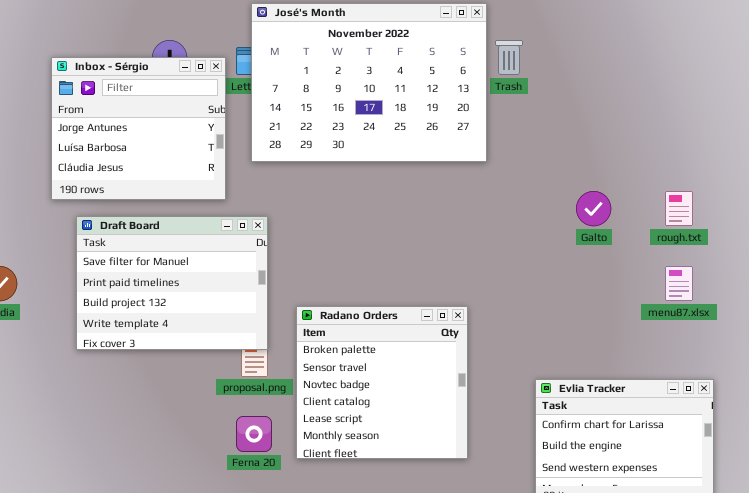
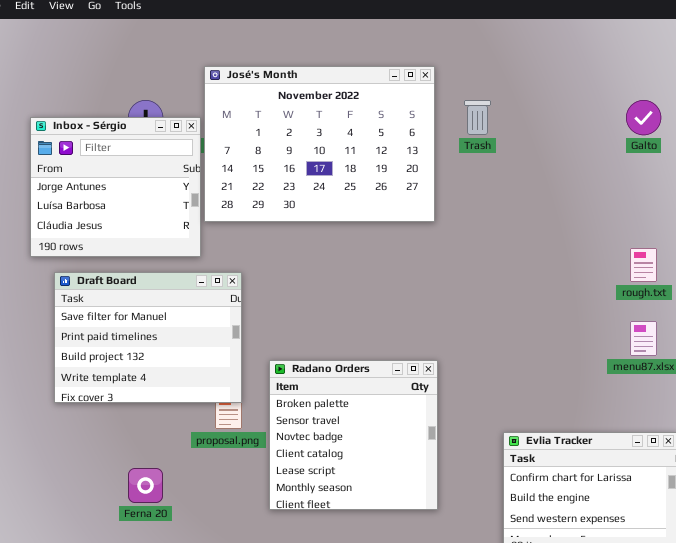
José's Month: [251,3,487,162] -> [204,66,435,222], moved
Galto: [576,191,611,226] -> [626,100,661,135], moved
Ferna 20: [236,416,272,452] -> [128,468,163,503], moved

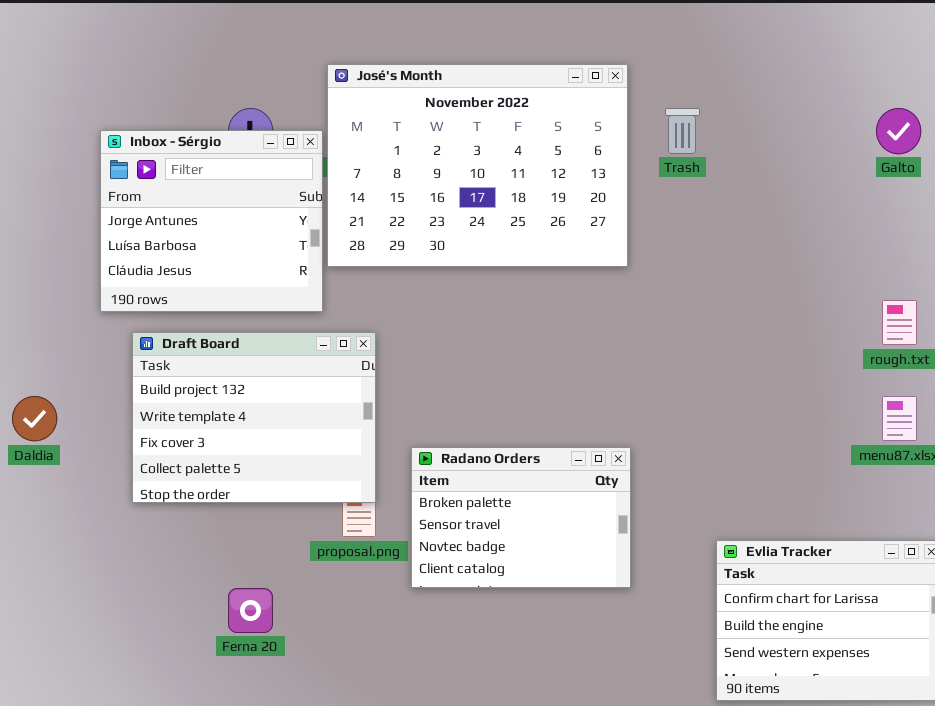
Draft Board: [54,272,242,403] -> [132,332,376,503], scrolled down 2 rows
Radano Orders: [269,360,438,510] -> [411,447,631,588], resized

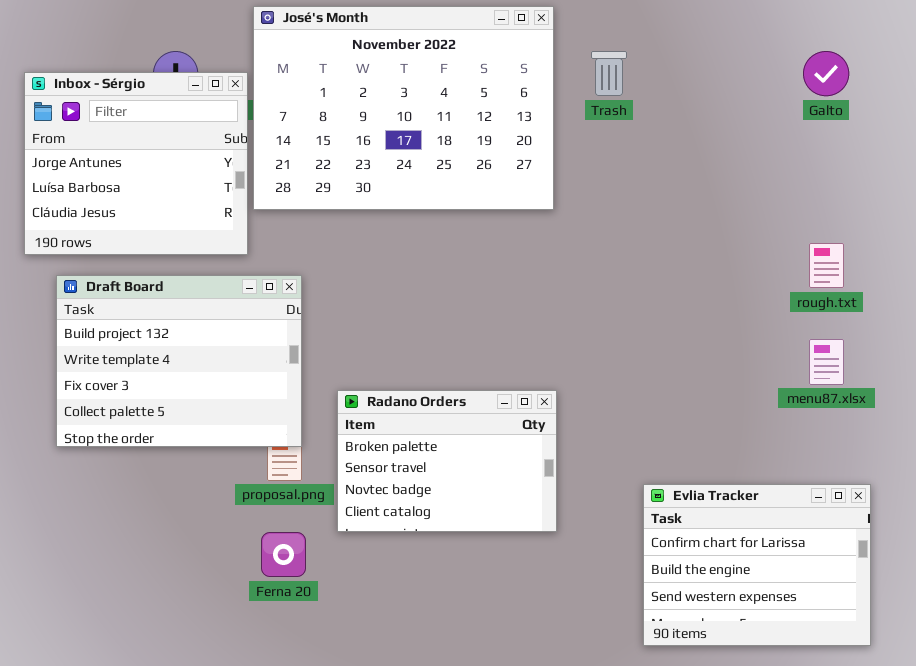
Ferna 20: [228,588,273,633] -> [261,532,306,577], moved

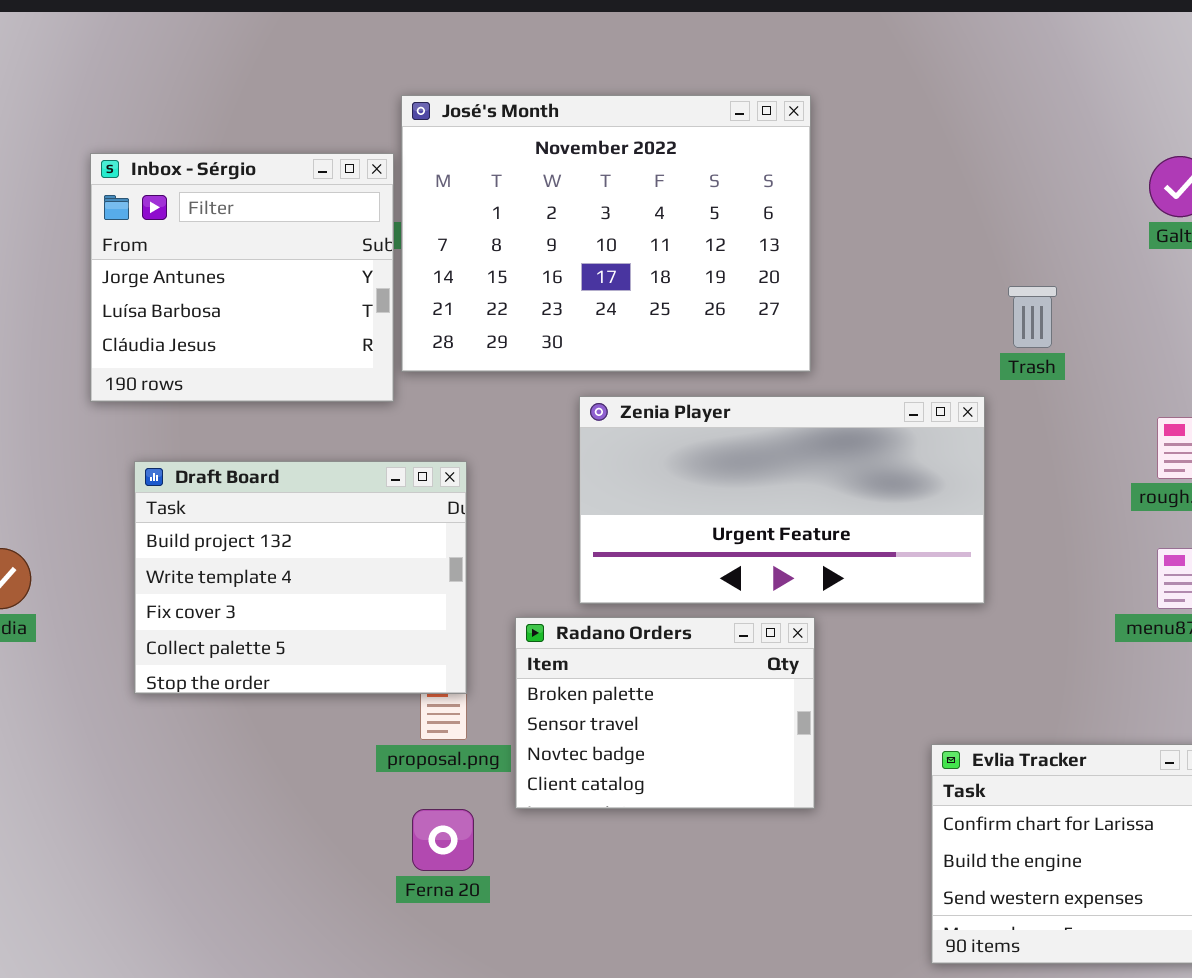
Trash: [591,51,627,96] -> [1008,286,1057,348], moved
Inbox - Sérgio: [24,72,248,255] -> [90,153,394,402], moved
Zenia Player: none -> [579,396,985,604], opened

